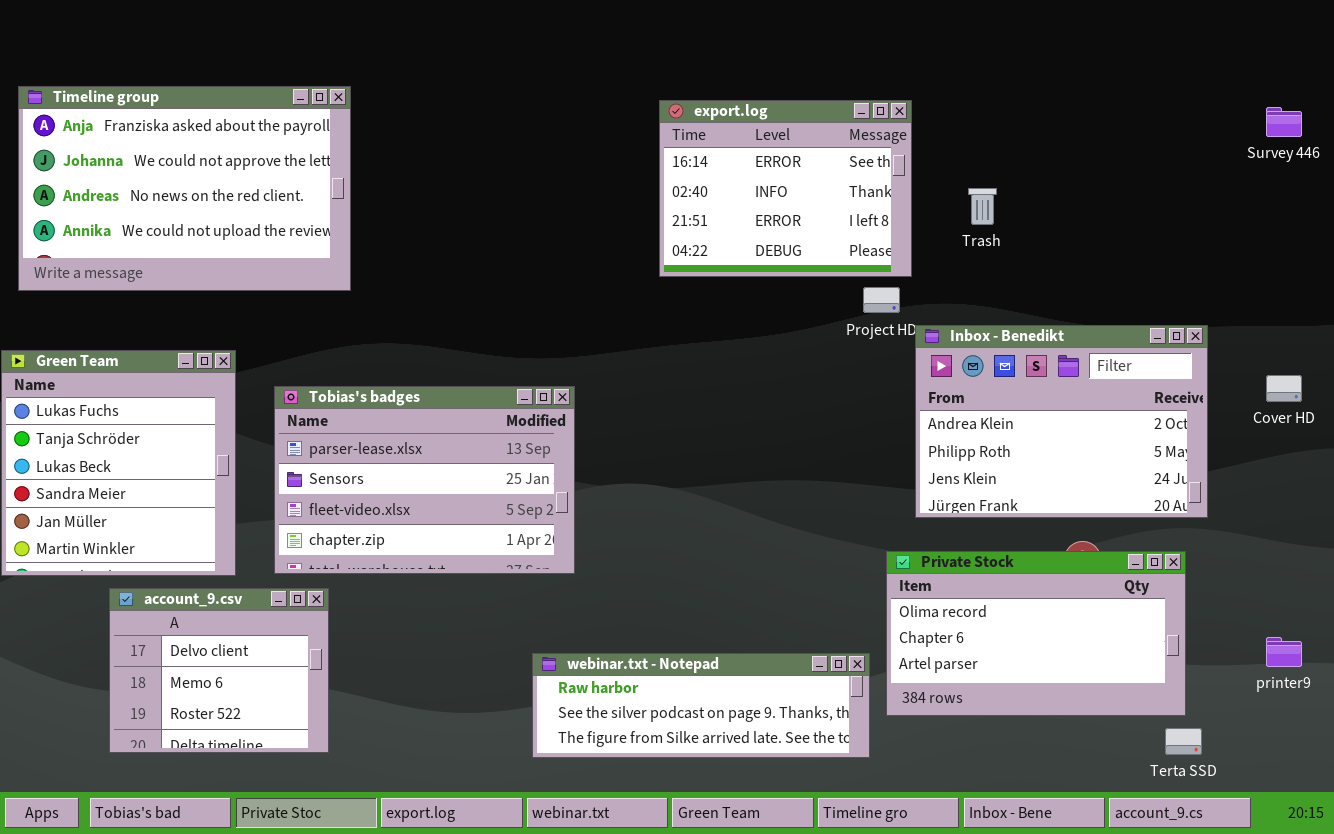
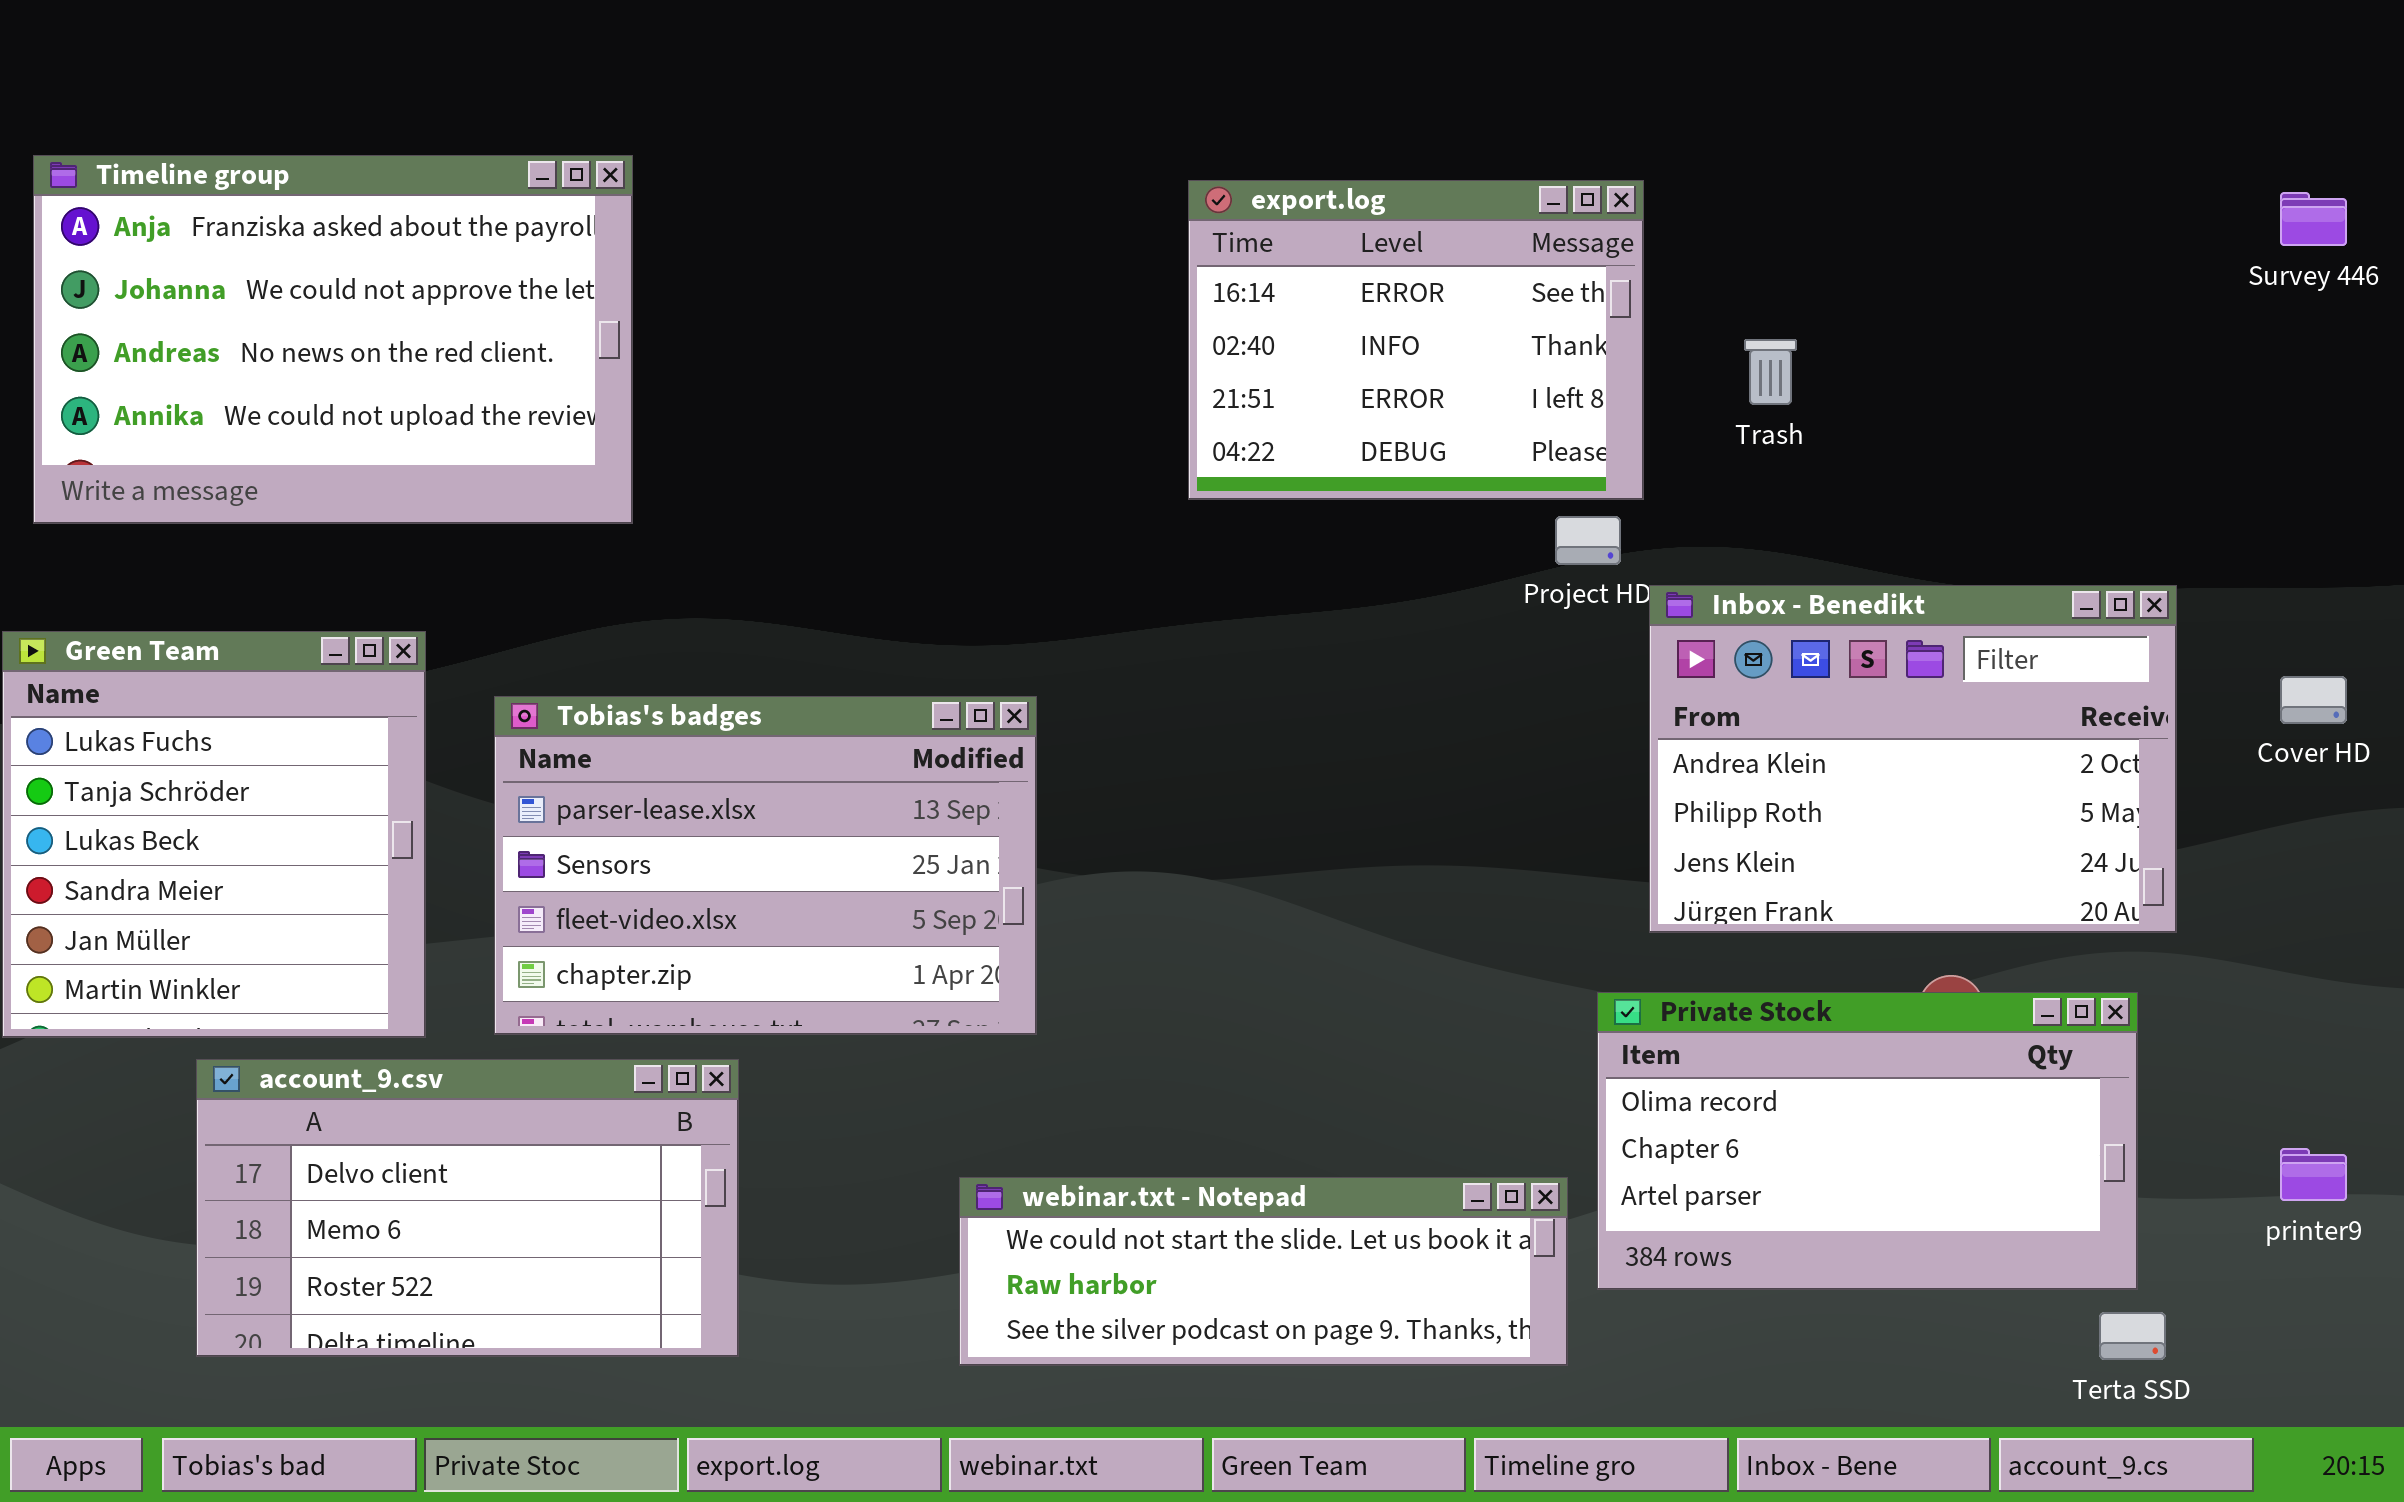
account_9.csv: [109,588,329,753] -> [196,1059,739,1357], resized
webinar.txt - Notepad: [532,653,870,758] -> [959,1177,1568,1366], scrolled up 1 row

